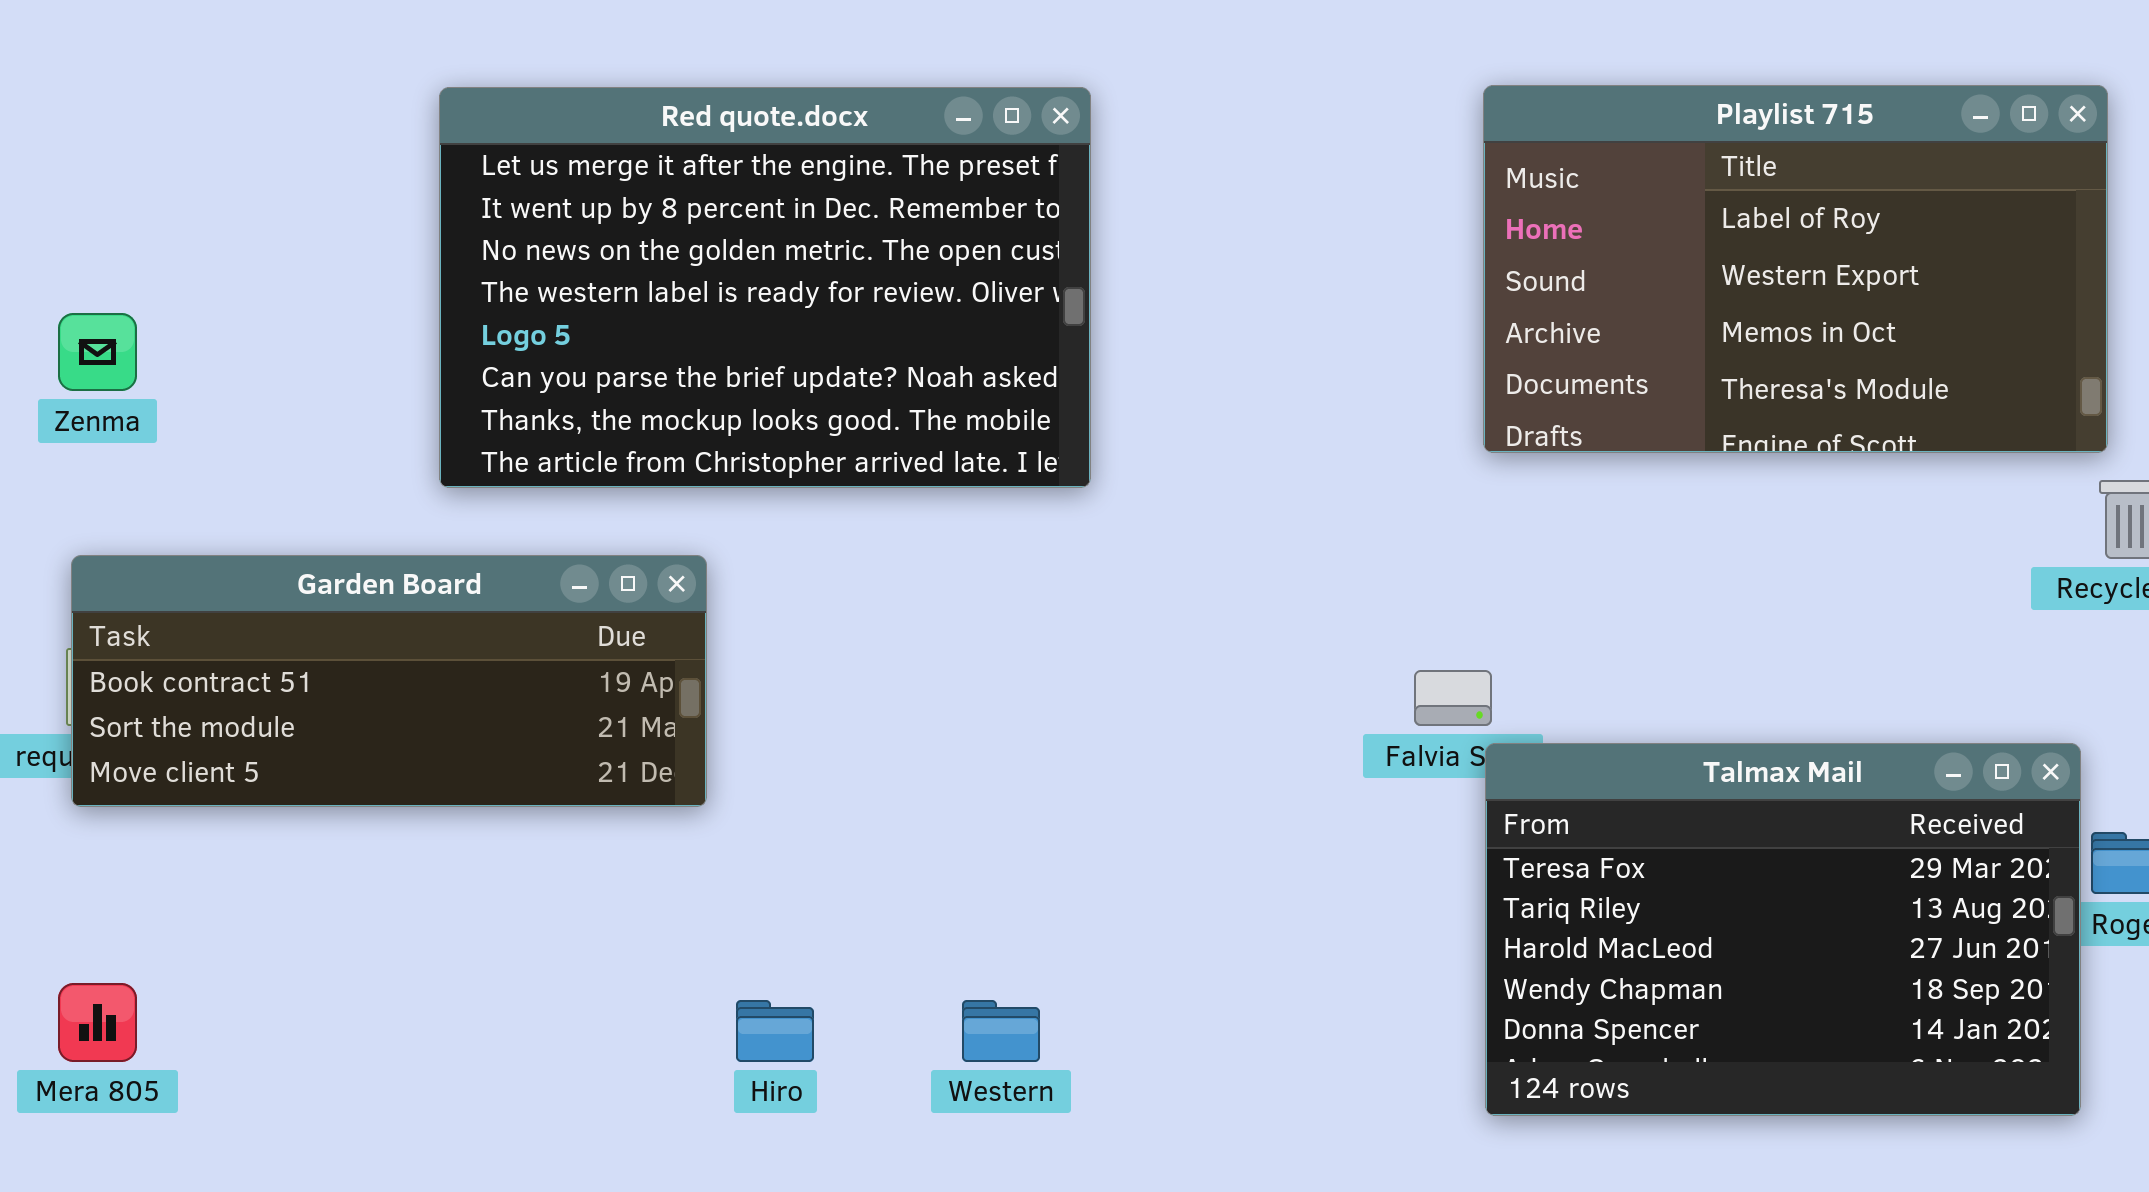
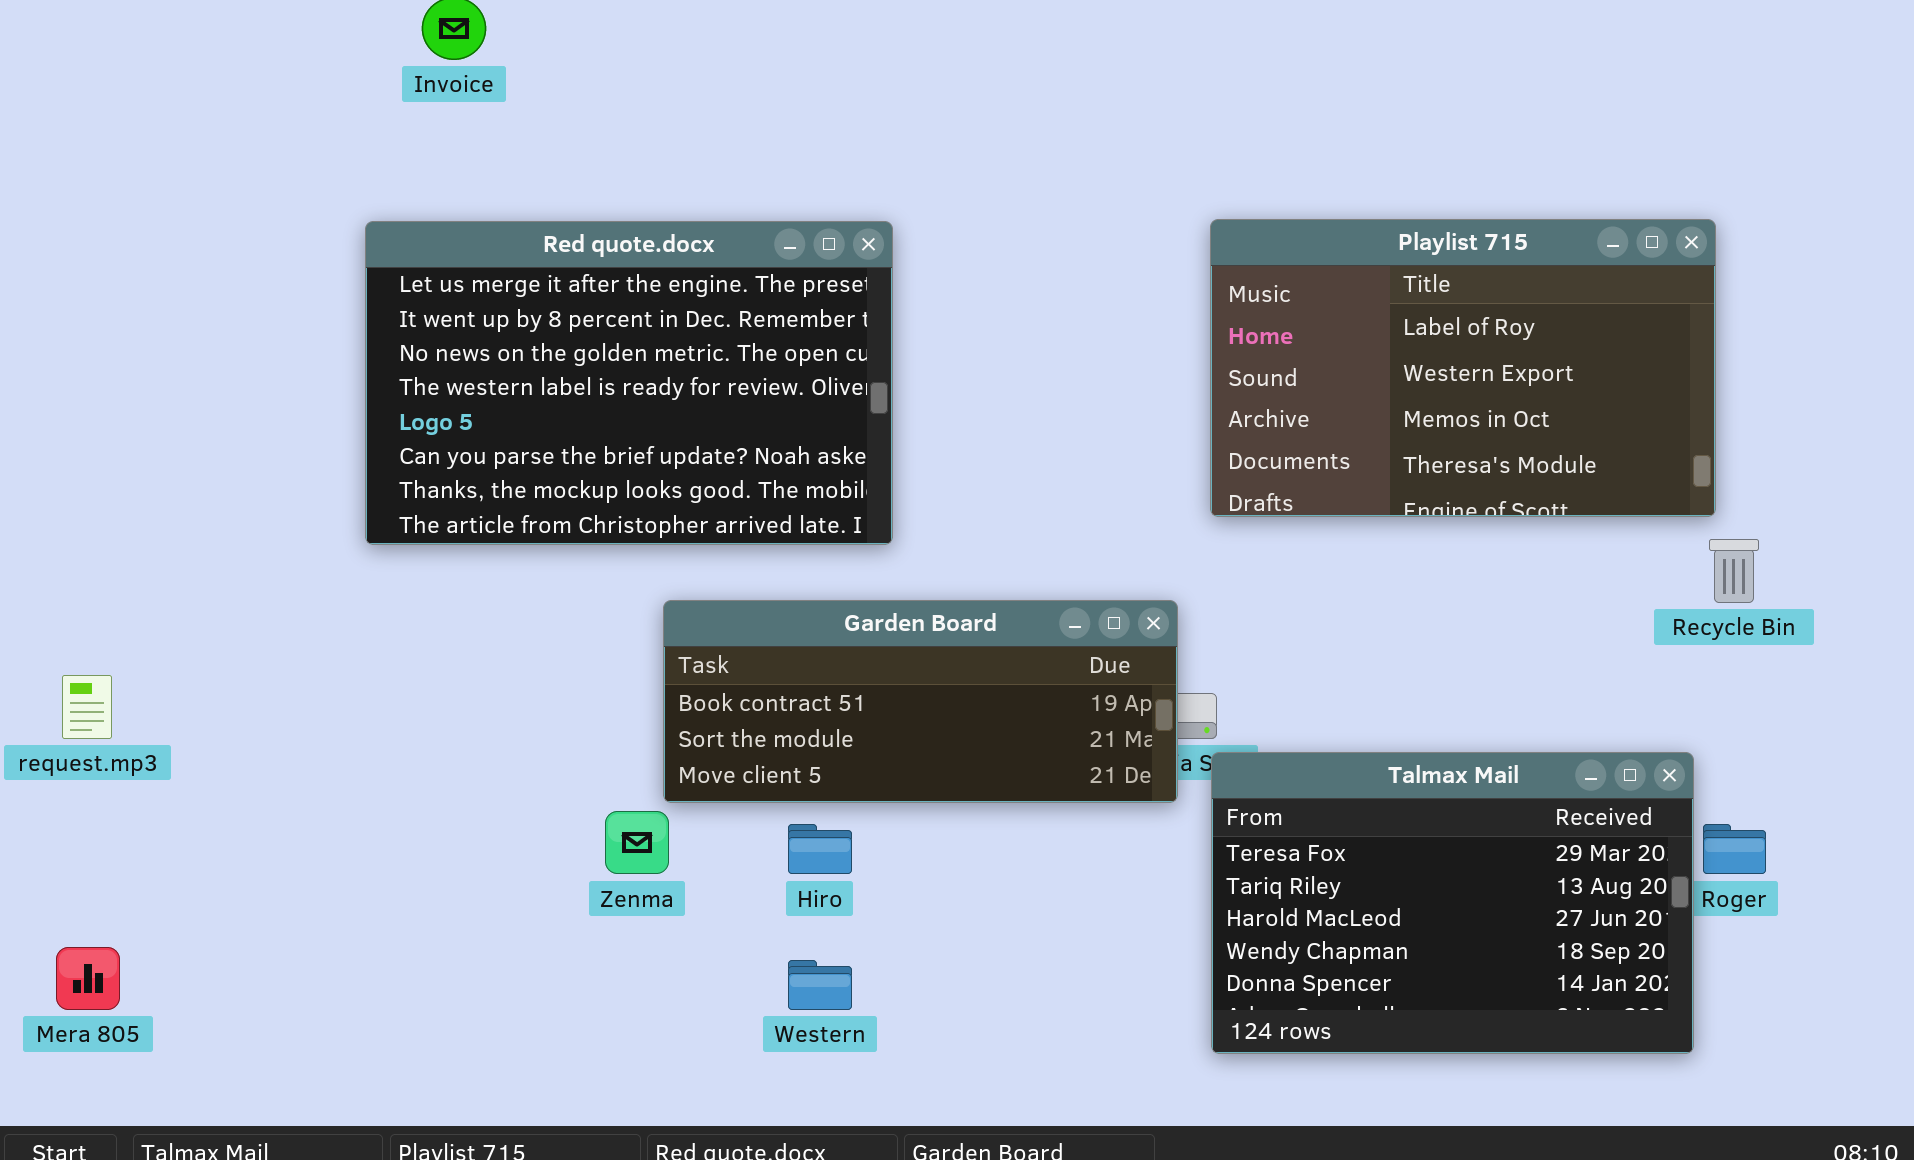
Zenma: [58,313,137,391] -> [605,811,669,874], moved
Garden Board: [71,555,707,807] -> [663,600,1178,803], moved
Hiro: [736,1000,814,1062] -> [788,824,852,874], moved

